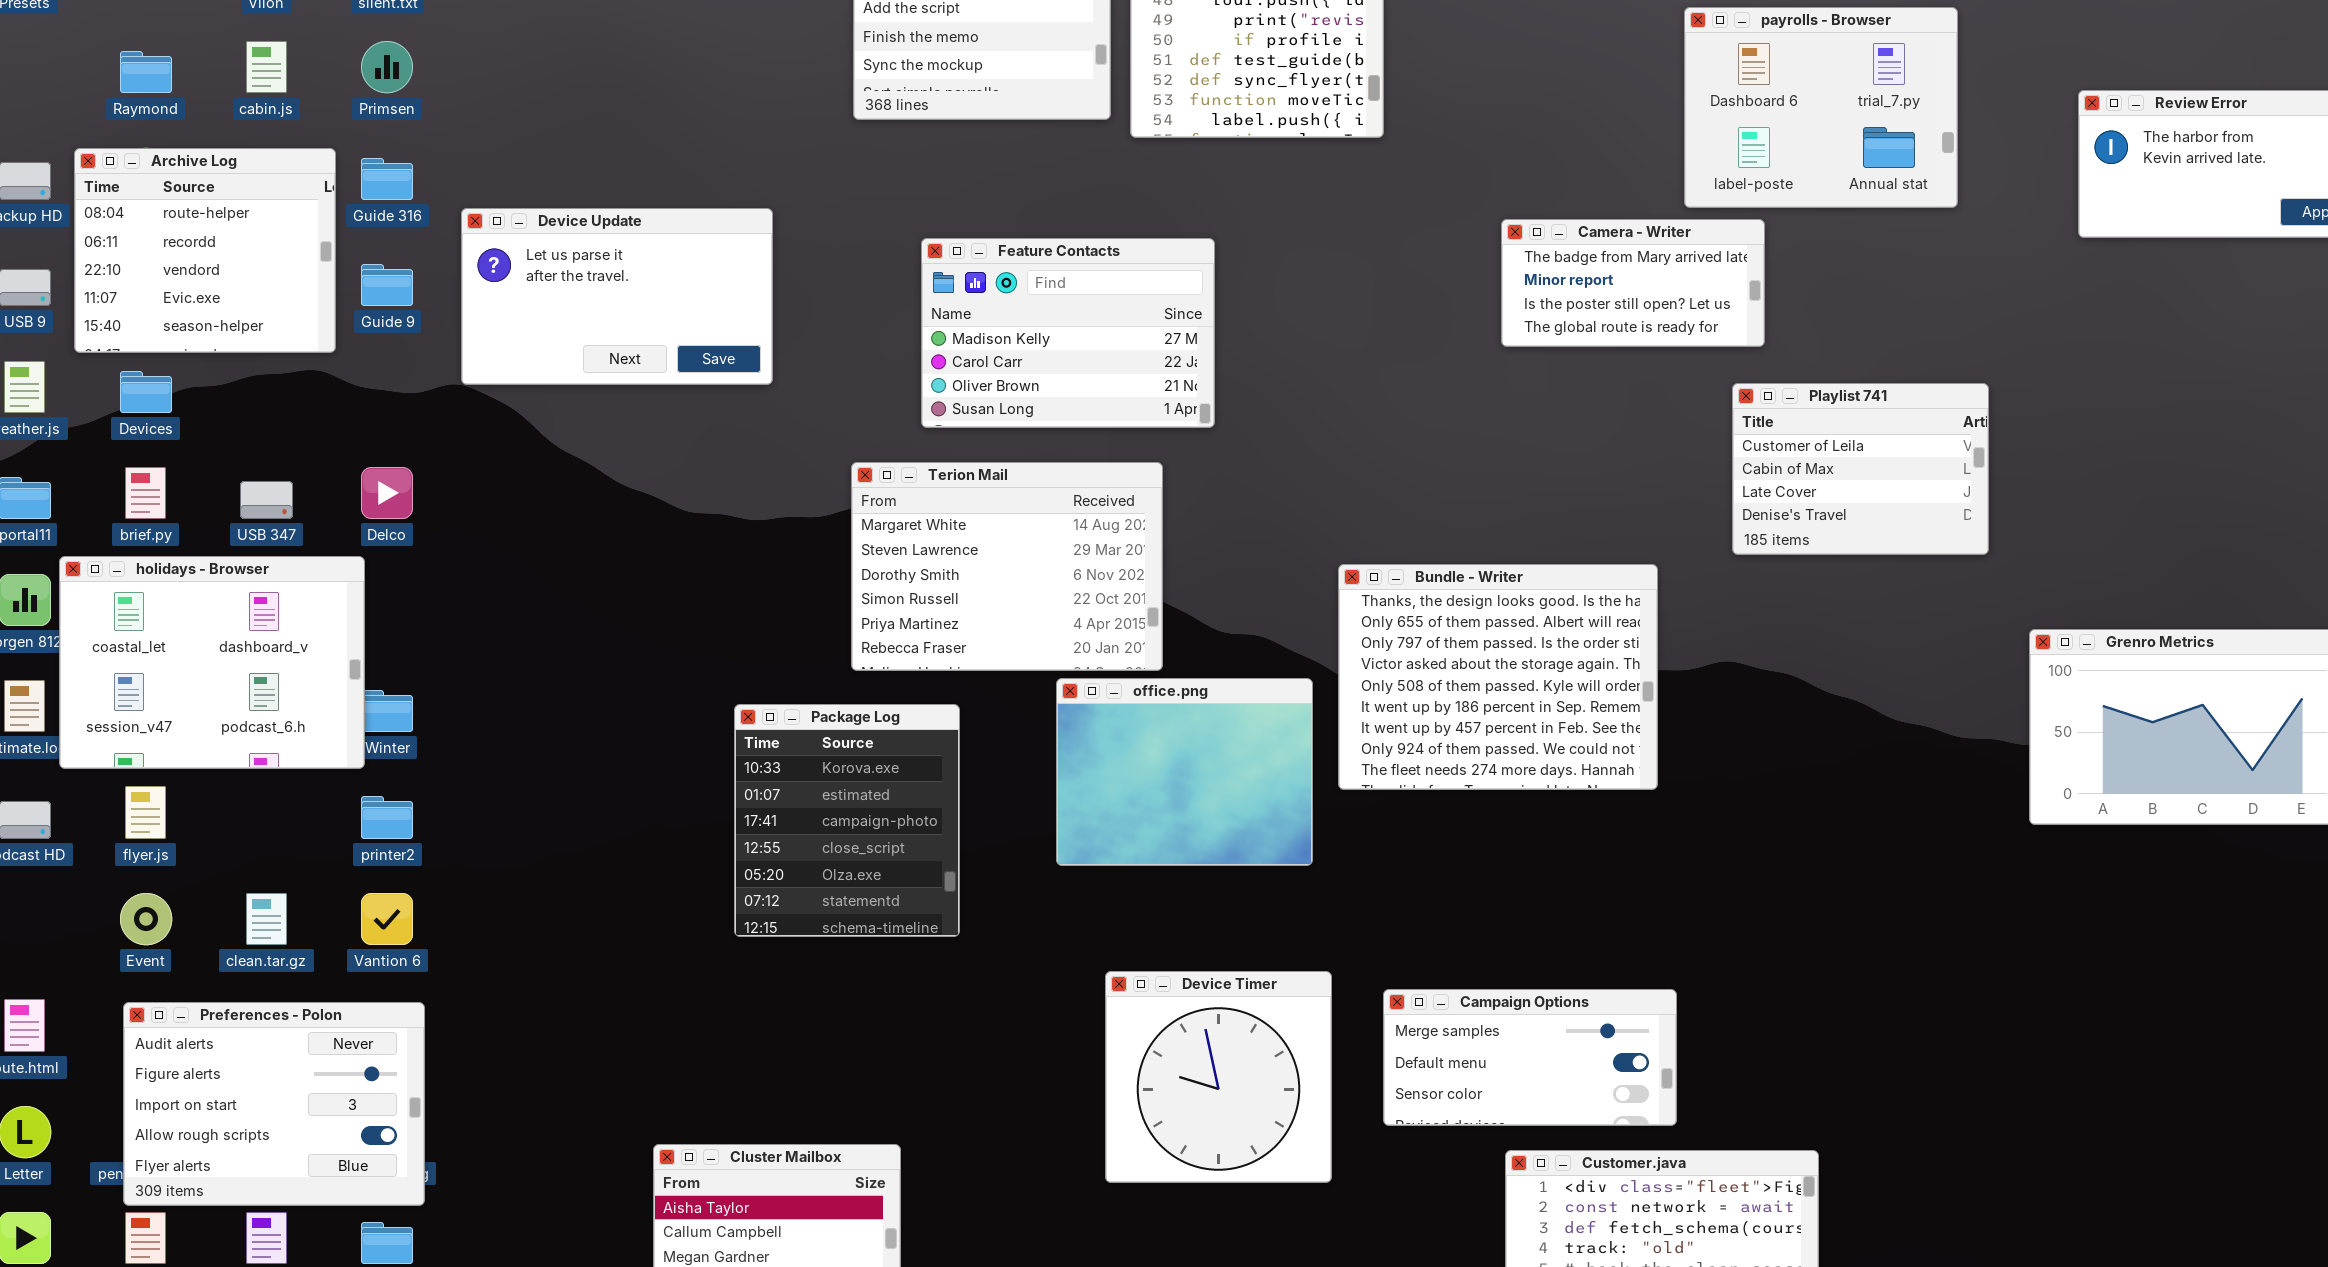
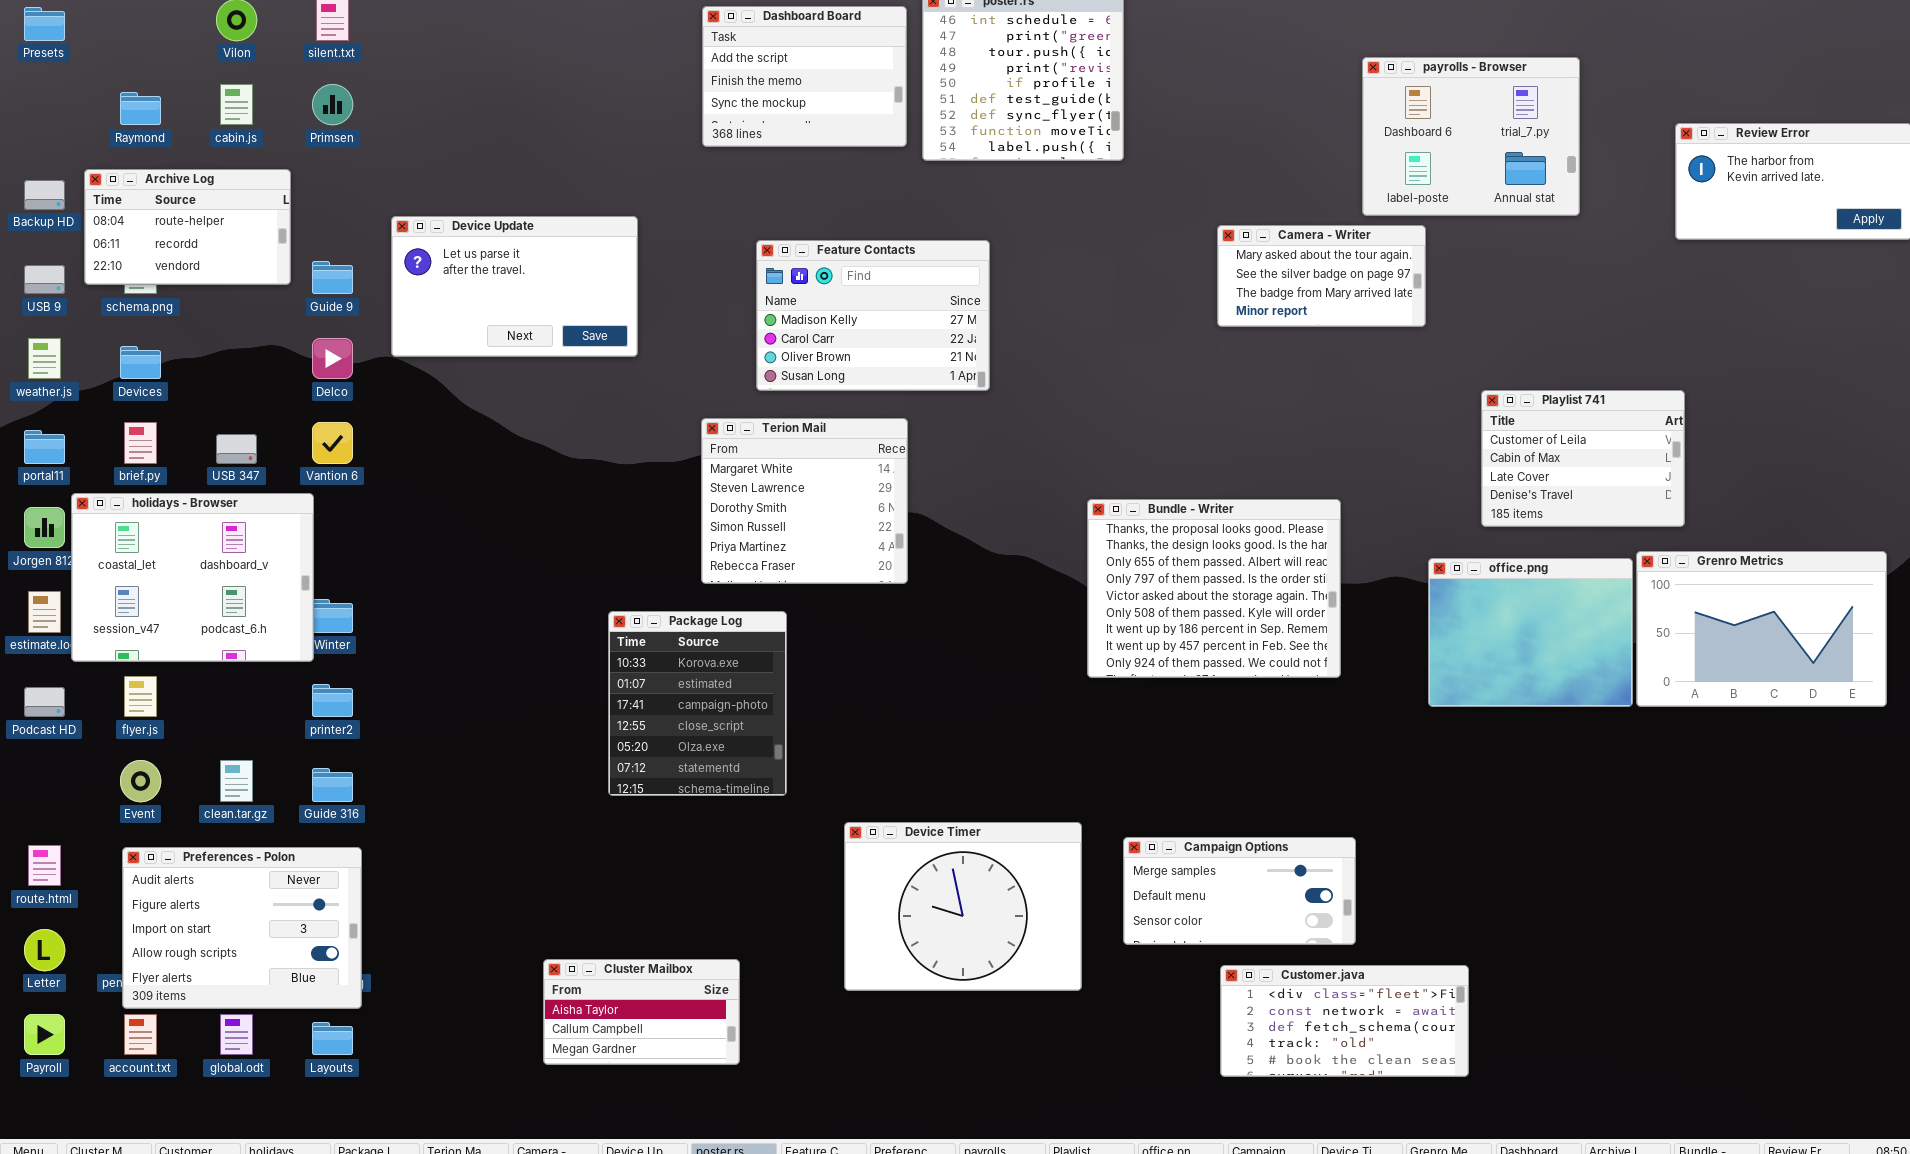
Archive Log: [74,148,336,353] -> [84,169,291,285], resized
Guide 316: [361,158,413,200] -> [312,768,353,802], moved
Camera - Writer: [1501,219,1765,347] -> [1217,225,1426,327], scrolled up 2 rows
Playlist 741: [1732,383,1989,555] -> [1481,390,1685,527], moved
Terion Mail: [851,462,1163,671] -> [701,418,908,584], resized
Delco: [361,467,413,519] -> [312,338,353,379], moved
Bundle - Writer: [1338,564,1658,790] -> [1087,499,1341,678], scrolled up 1 row
office.png: [1056,678,1313,866] -> [1428,558,1633,707], moved
Vantion 6: [361,893,413,945] -> [312,422,353,464], moved
Device Timer: [1105,971,1332,1183] -> [844,822,1082,991], resized

